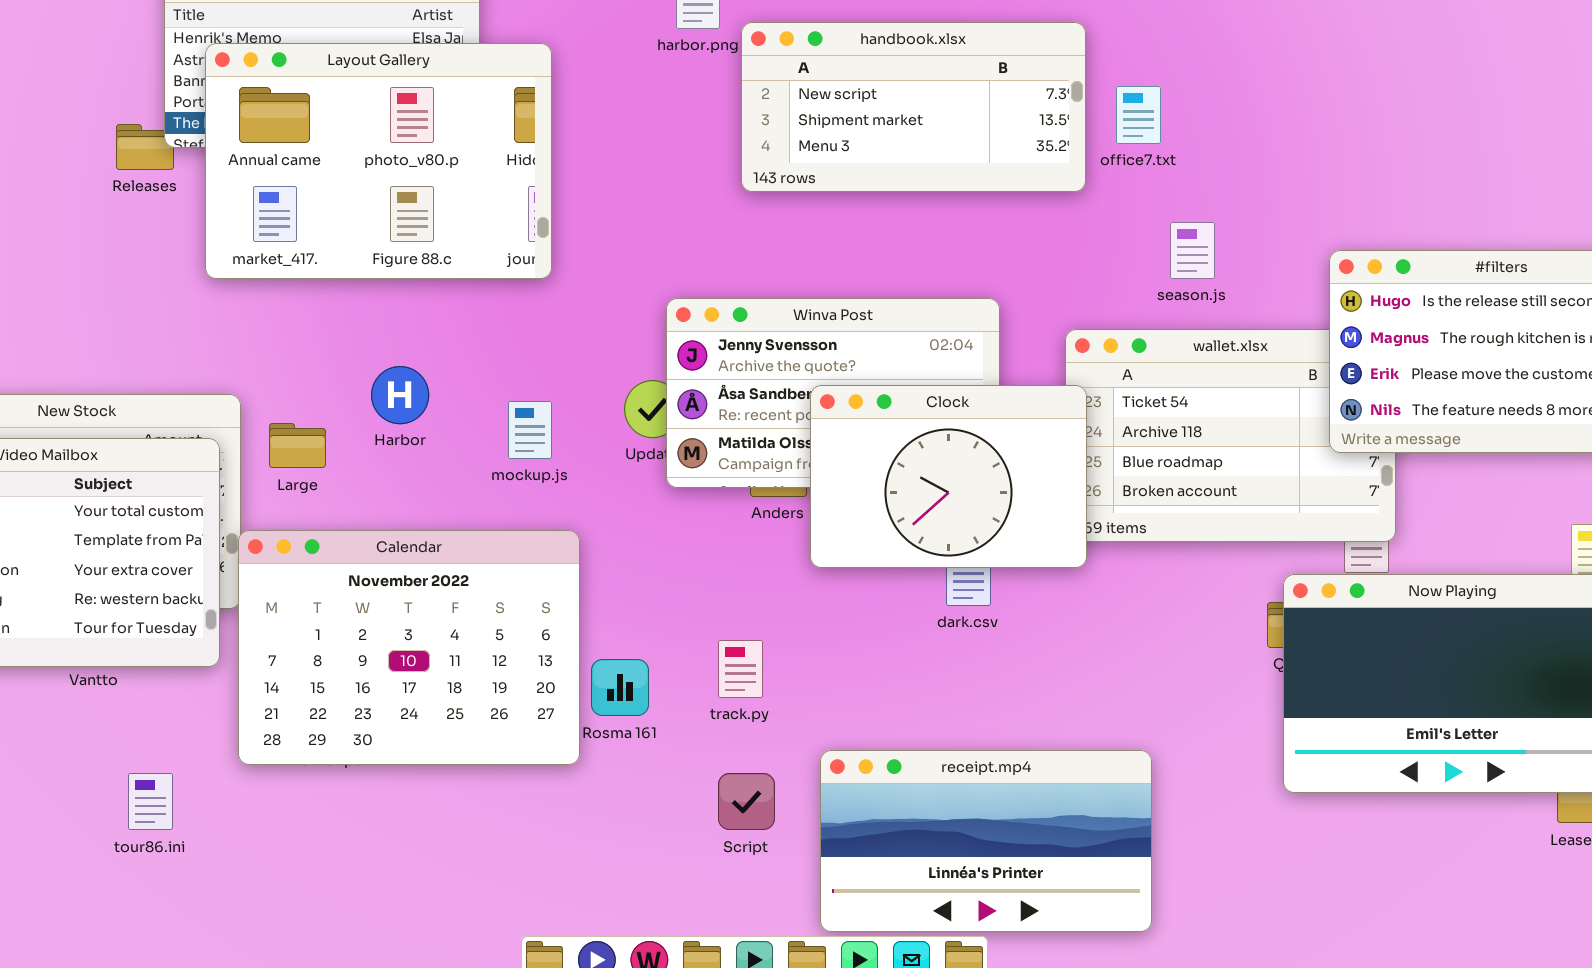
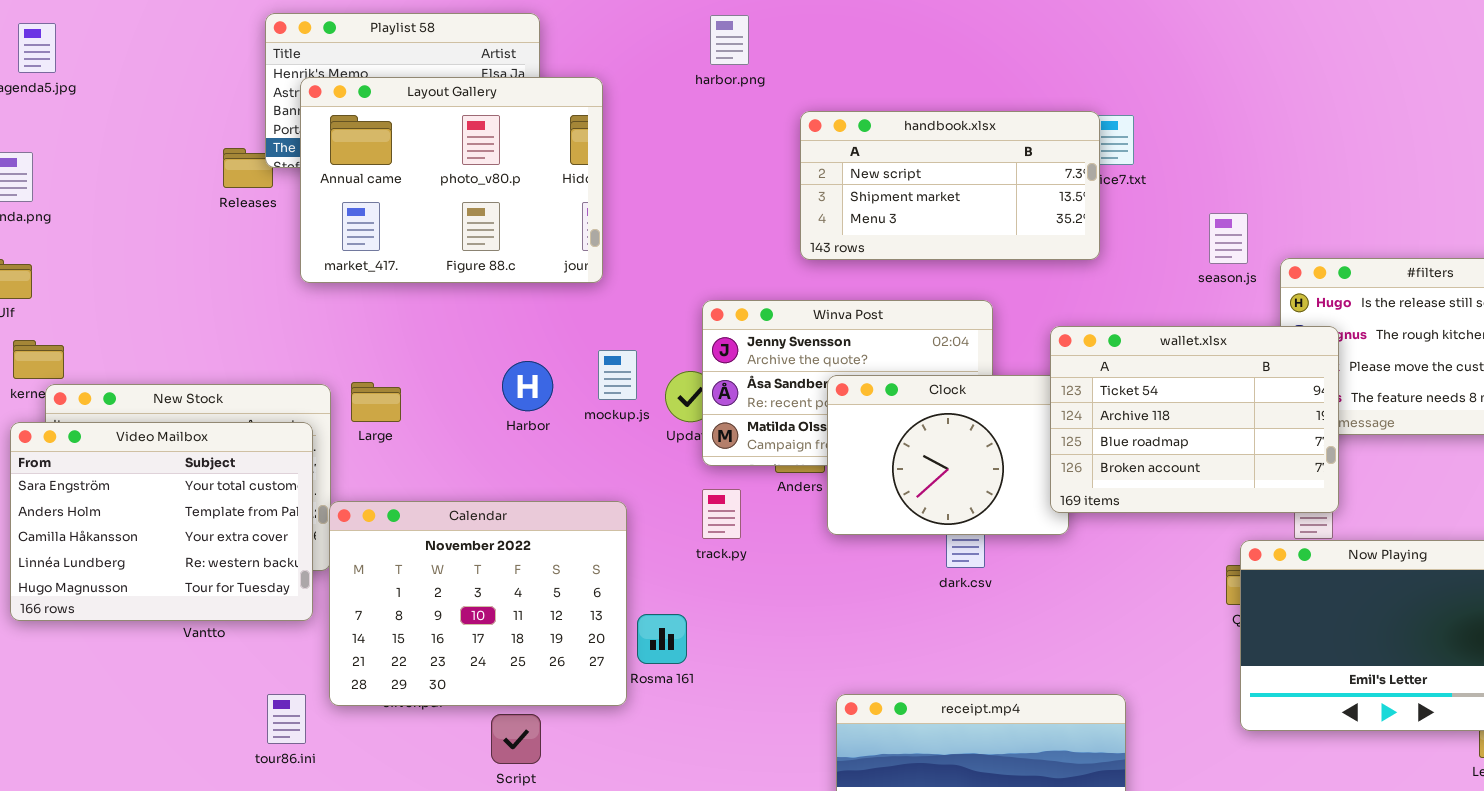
handbook.xlsx: [741,22,1086,192] -> [800,111,1100,260], moved
season.js: [1170,222,1215,279] -> [1209,213,1248,264], moved
wallet.xlsx: [1065,329,1396,542] -> [1050,326,1339,513], raised
Harbor: [371,366,429,424] -> [502,361,553,411], moved
mockup.js: [508,401,552,459] -> [598,350,637,400], moved
Large: [269,423,326,468] -> [351,382,401,422], moved
track.py: [718,640,763,698] -> [702,489,741,539], moved
tour86.ini: [128,773,173,830] -> [267,694,306,744], moved
Script: [718,773,775,830] -> [491,714,541,764], moved

